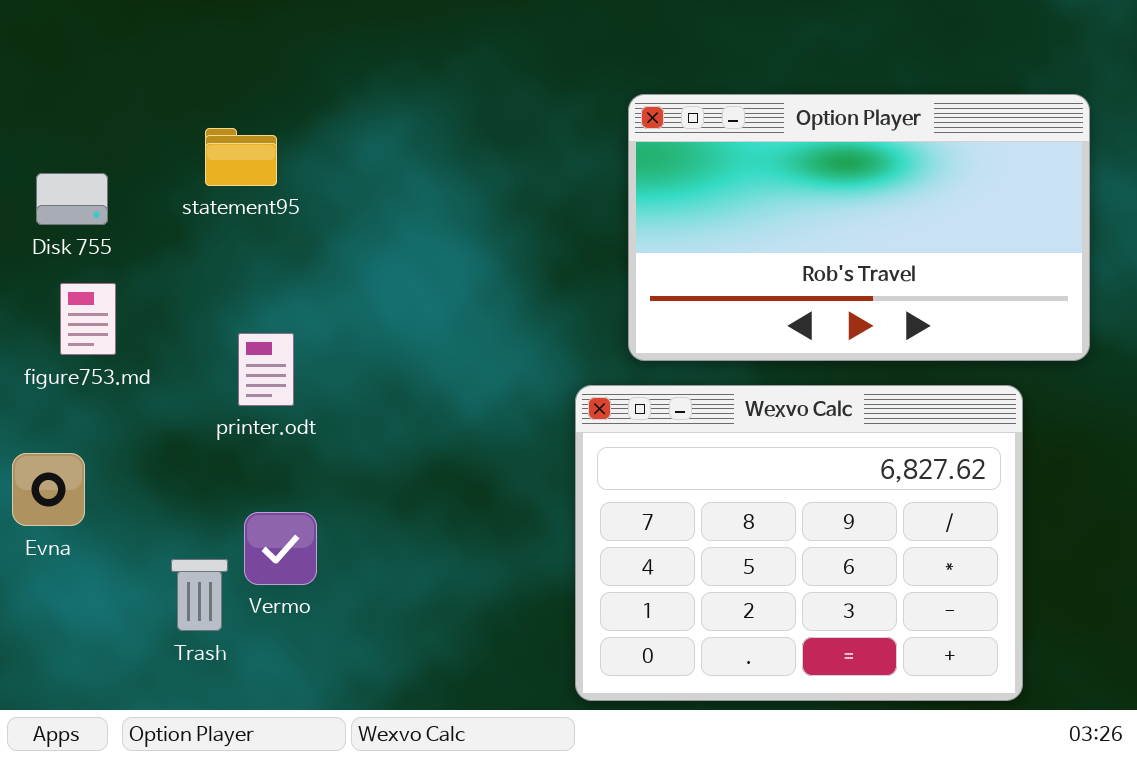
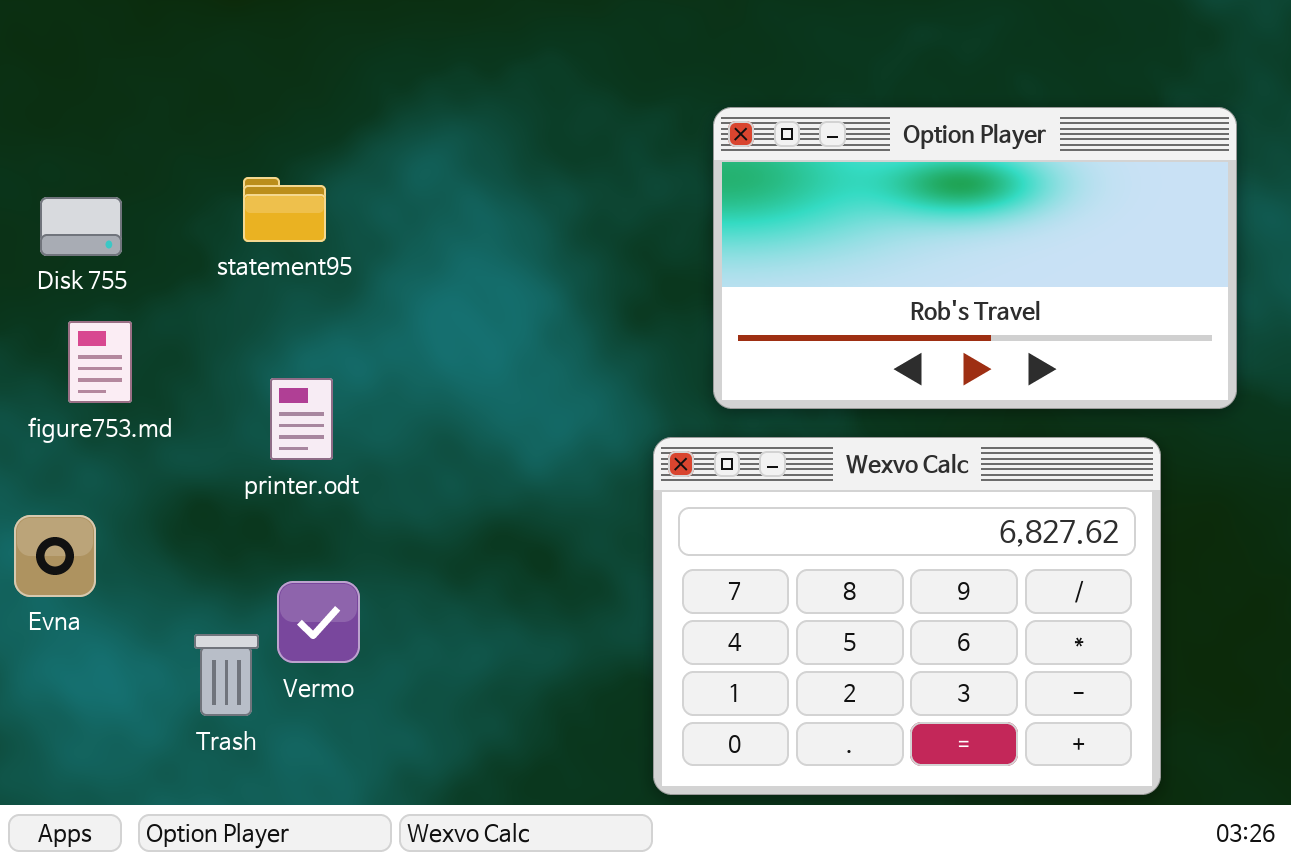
statement95: [205,128,277,186] -> [243,177,326,242], moved

